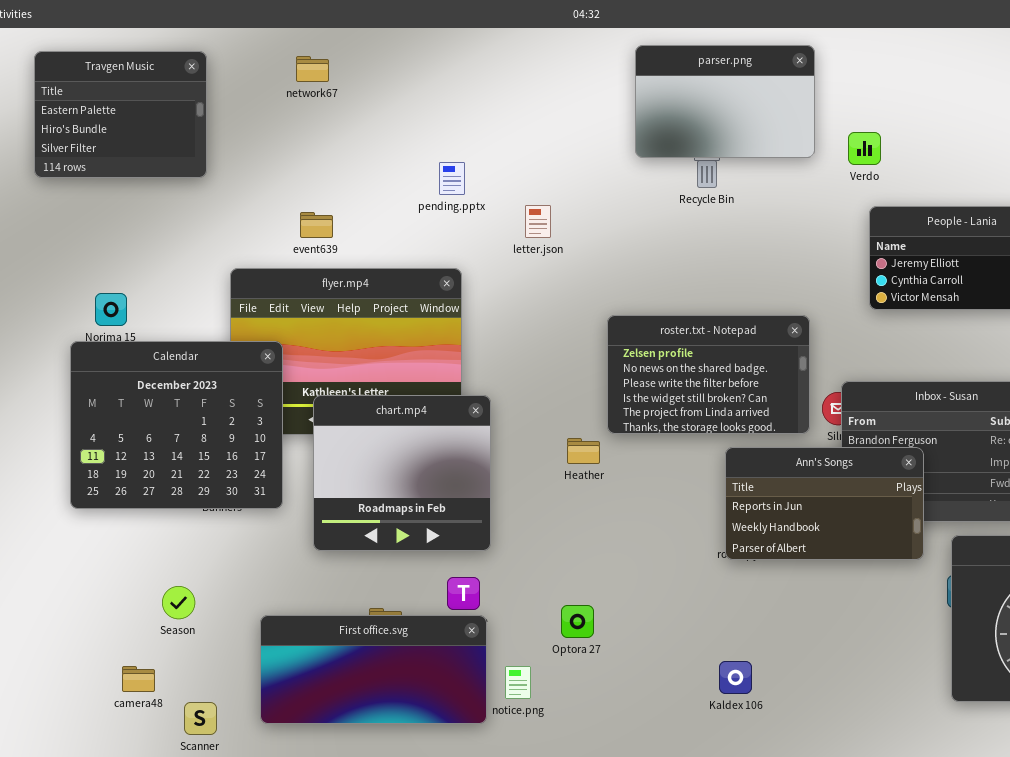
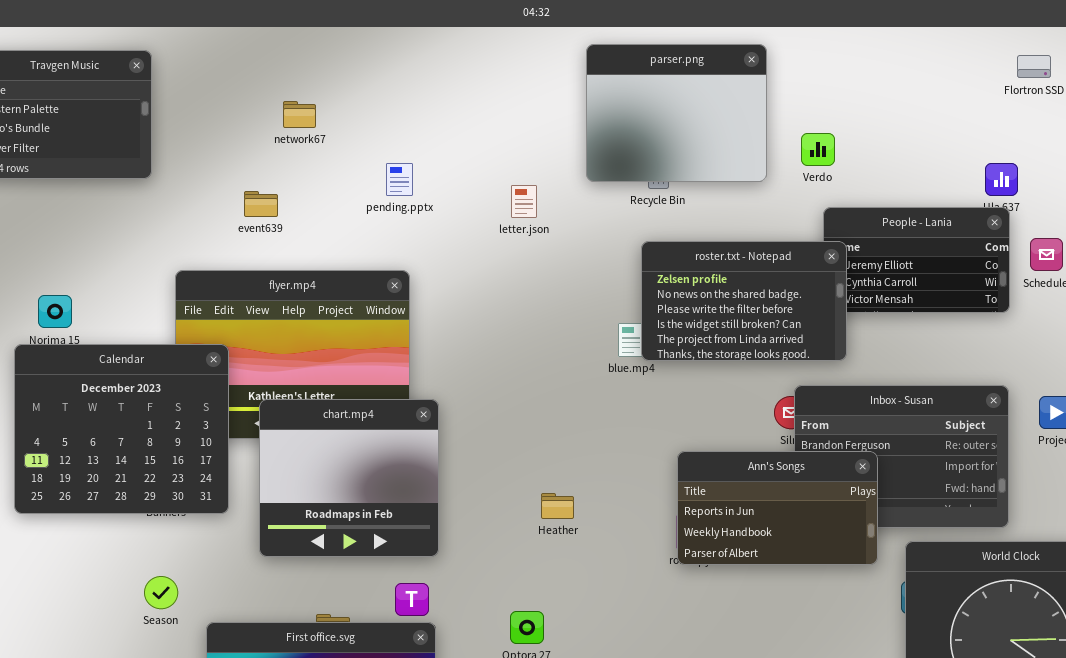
parser.png: [635,45,815,158] -> [586,44,767,182], resized
network67: [296,56,329,82] -> [283,101,316,128], moved
letter.json: [525,205,551,238] -> [511,185,537,218], moved
event639: [300,212,333,238] -> [244,191,278,217], moved
roster.txt - Notepad: [607,315,810,434] -> [641,241,847,361], moved
Heather: [567,438,600,464] -> [541,493,574,519], moved
Season: [162,586,195,619] -> [144,576,178,609], moved

